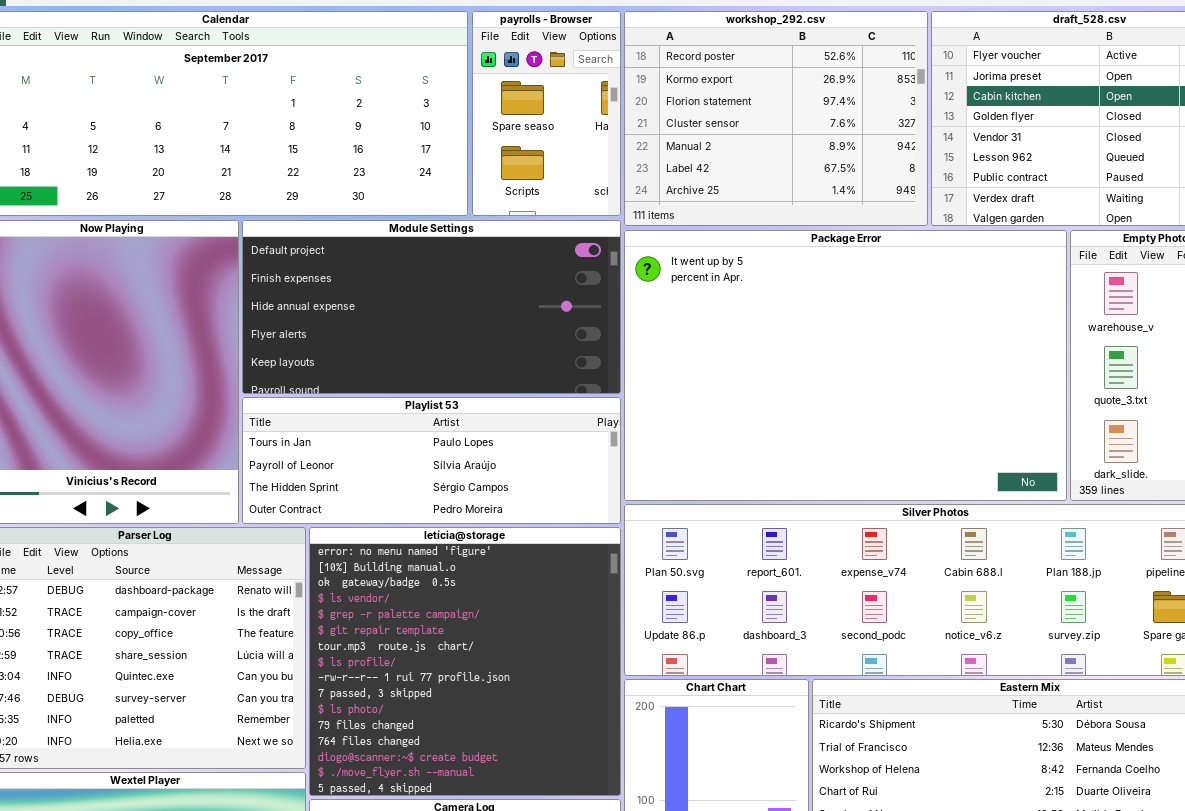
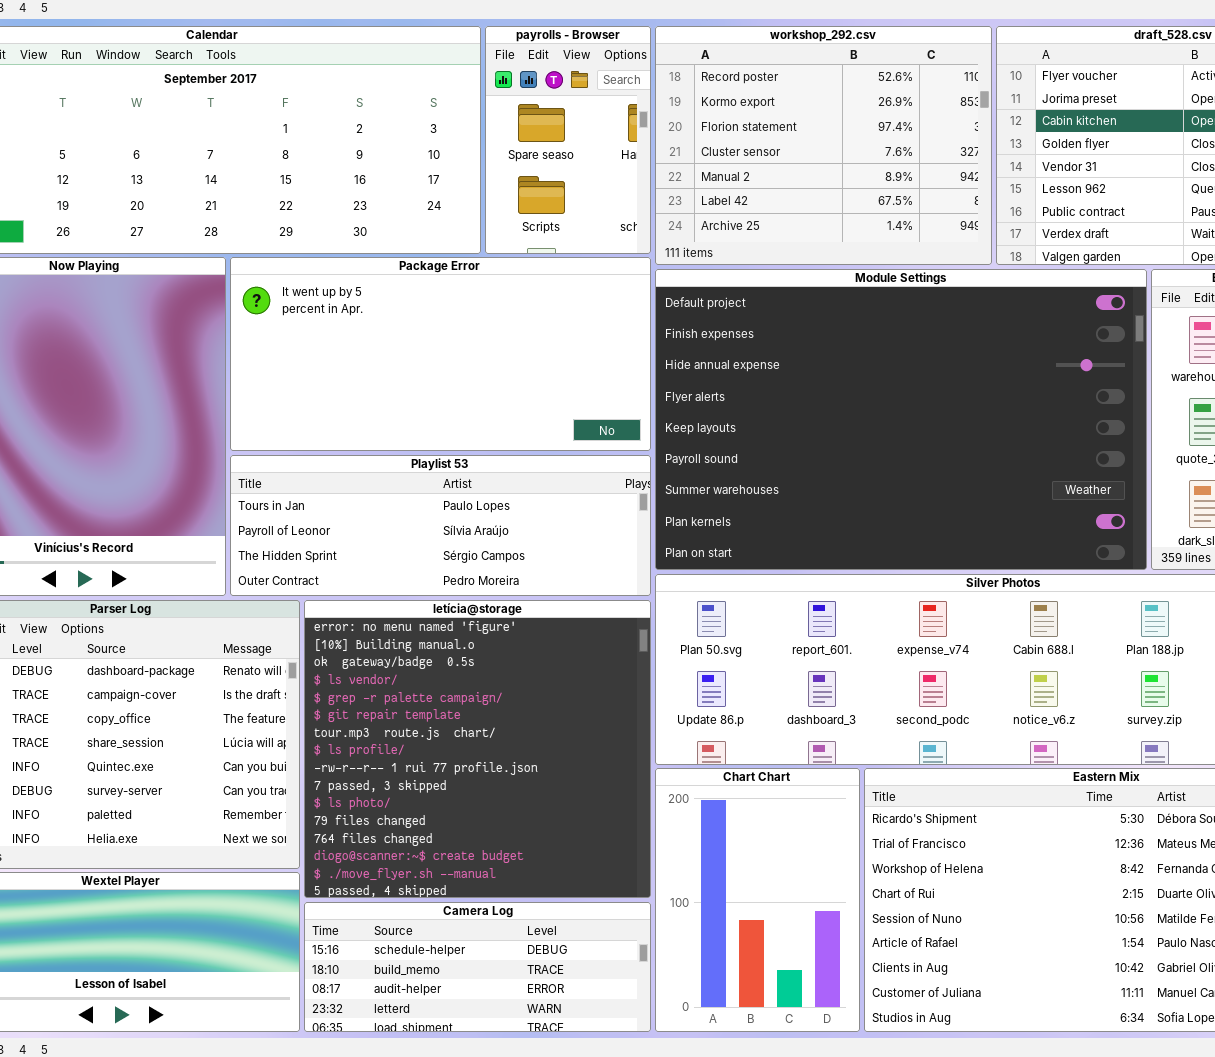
Module Settings: [242,220,621,394] -> [655,269,1147,570], moved, resized
Package Error: [624,230,1067,501] -> [230,257,651,451], moved, resized

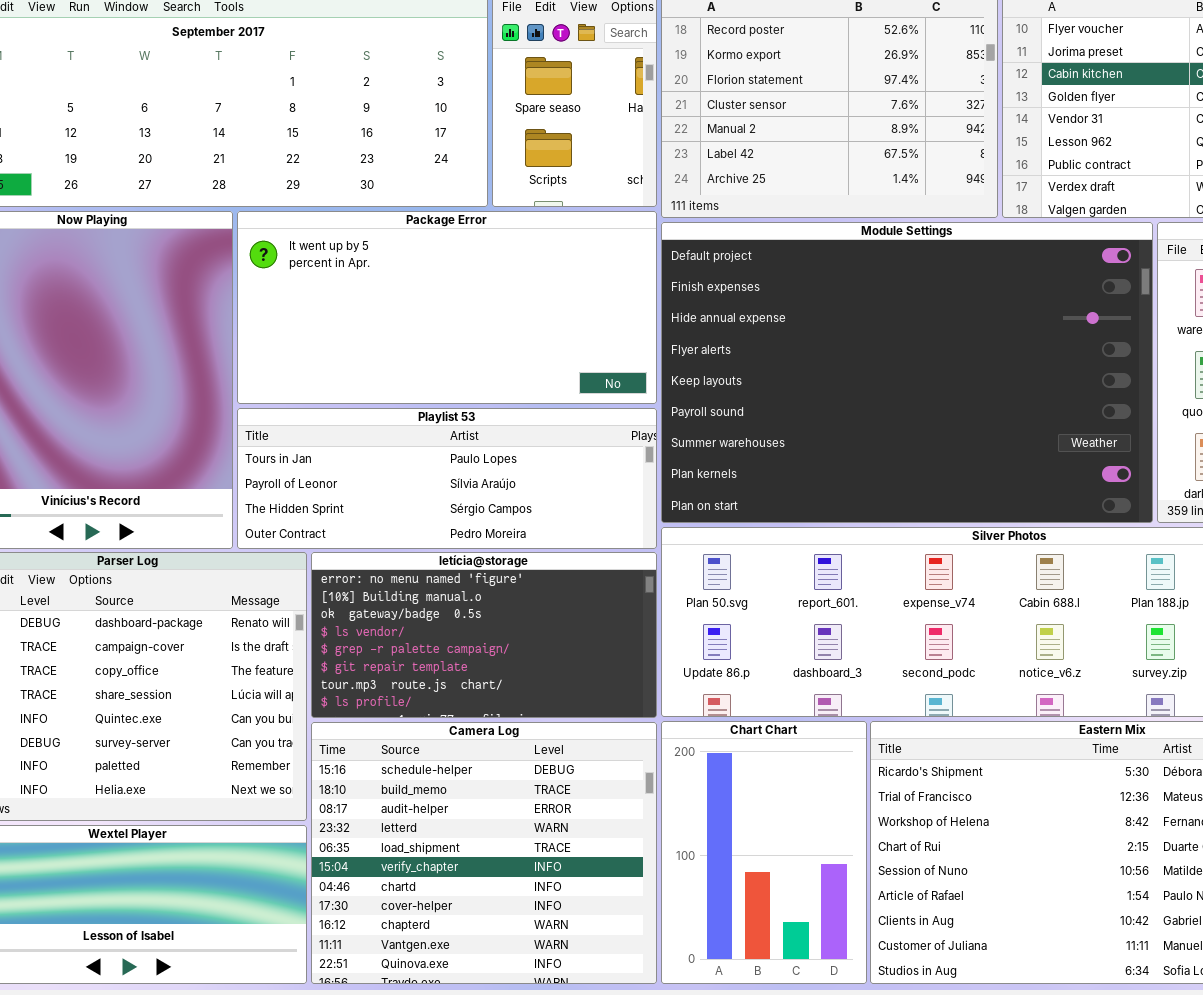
letícia@storage: [304,600,651,898] -> [311,552,657,718], resized
Camera Log: [304,902,651,1032] -> [311,722,657,984], resized

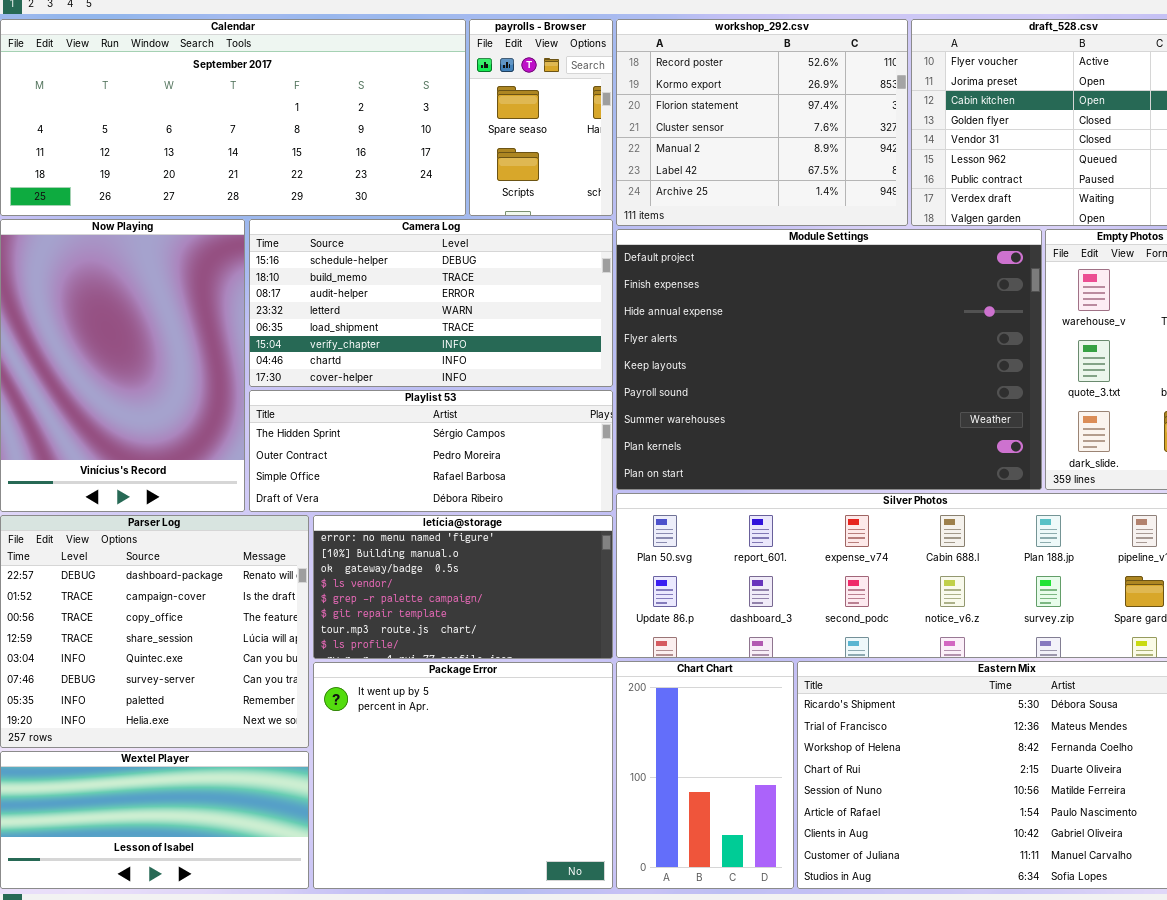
Package Error: [237,211,657,404] -> [313,662,613,889], moved, resized
Playlist 53: [237,408,657,549] -> [249,390,613,512], scrolled down 2 rows
Camera Log: [311,722,657,984] -> [249,219,613,387], moved, resized

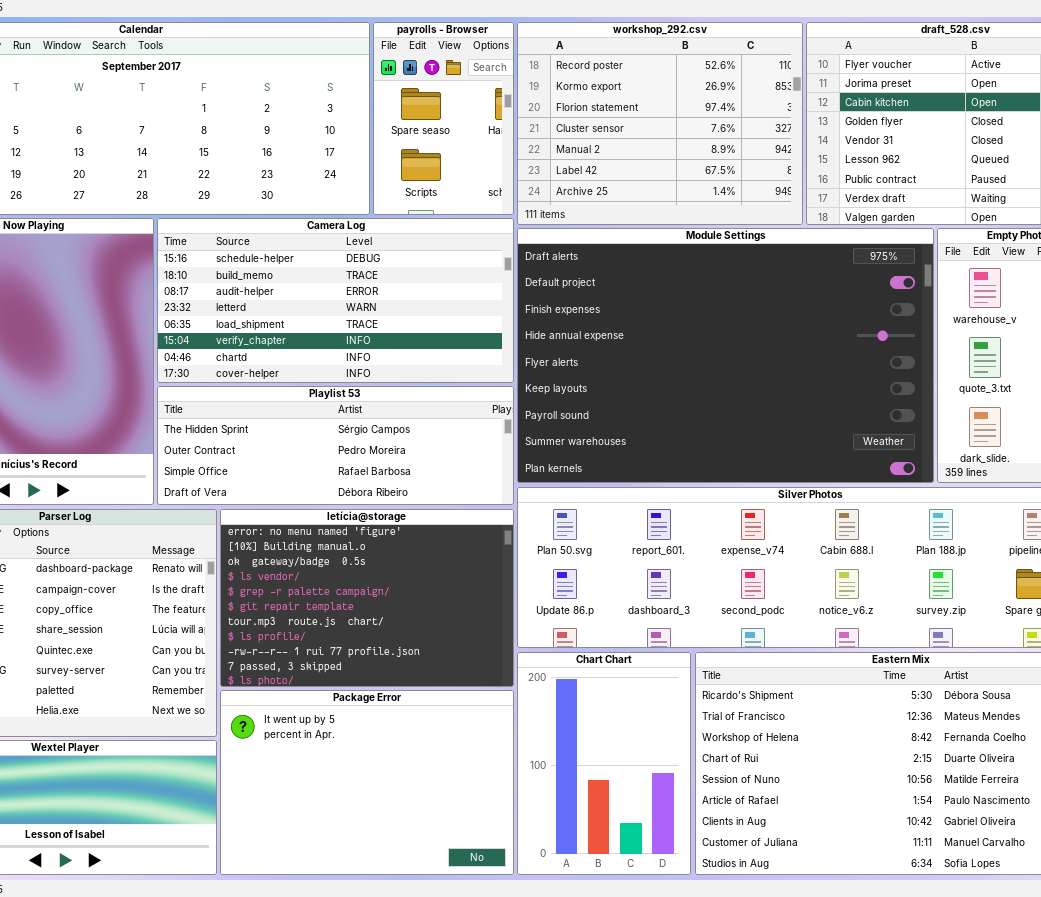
Module Settings: [616,229,1042,490] -> [517,228,934,483], scrolled up 1 row
letícia@storage: [313,515,613,659] -> [220,509,514,687], resized
Package Error: [313,662,613,889] -> [220,690,514,875], resized

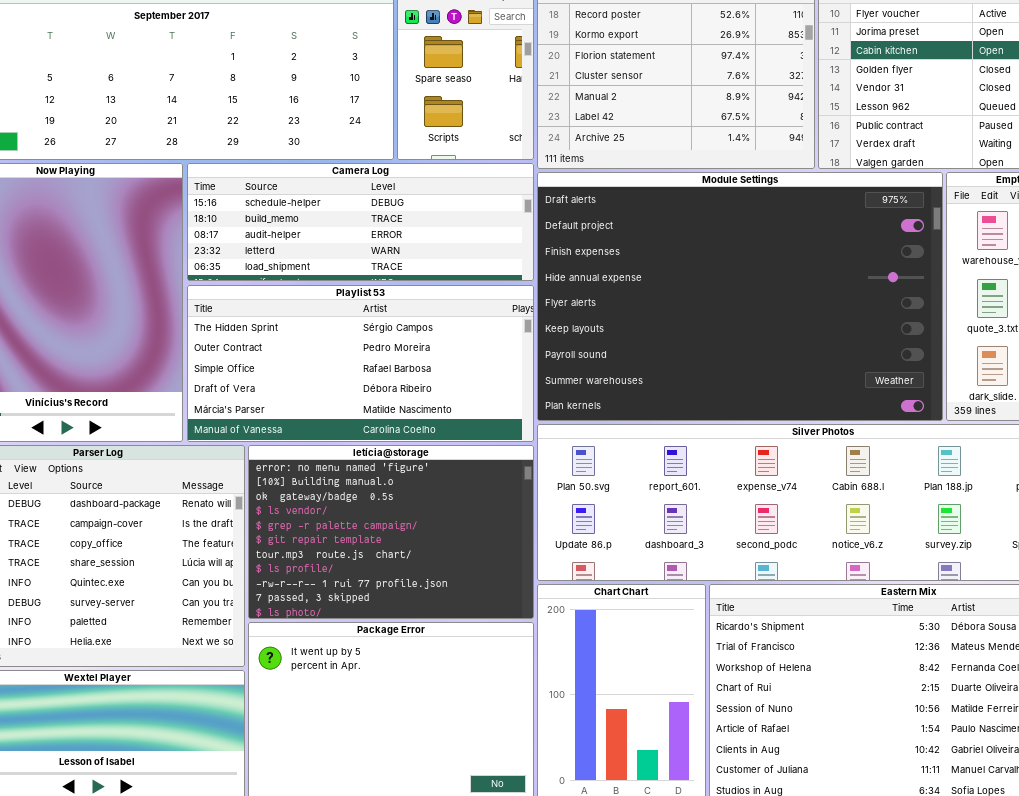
Camera Log: [157,218,514,383] -> [187,163,534,281], resized
Playlist 53: [157,386,514,505] -> [187,285,534,442], resized

